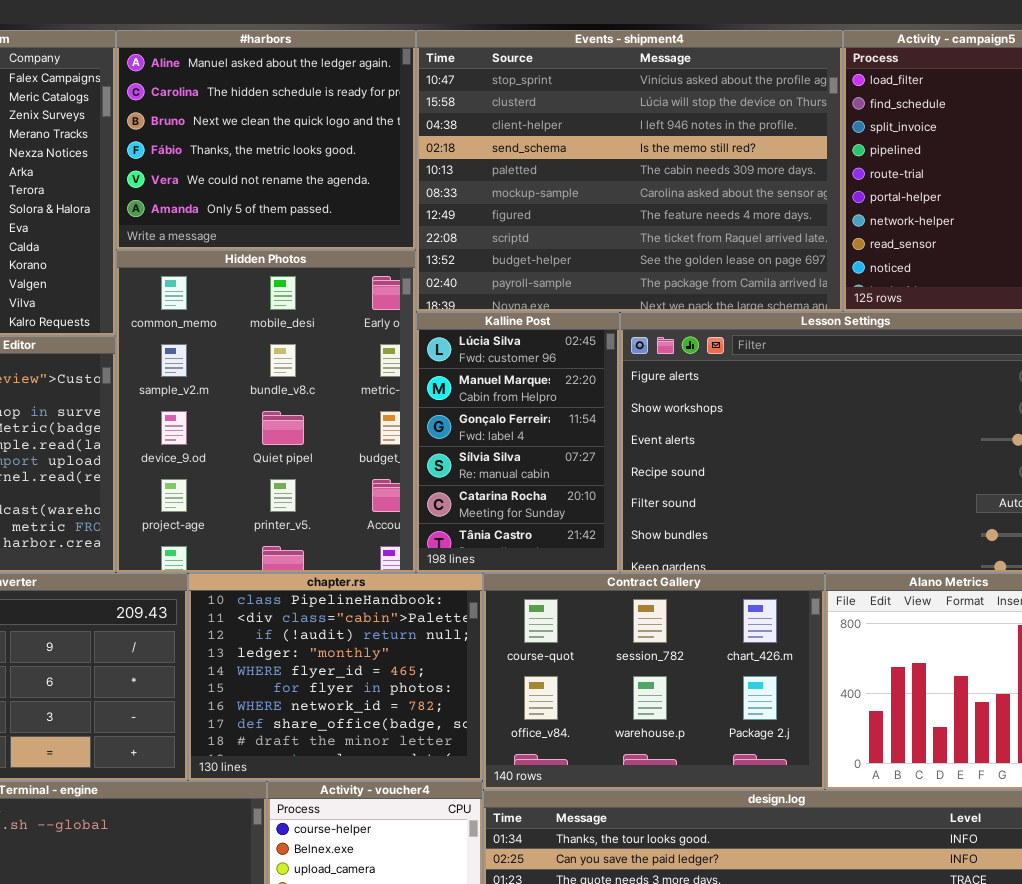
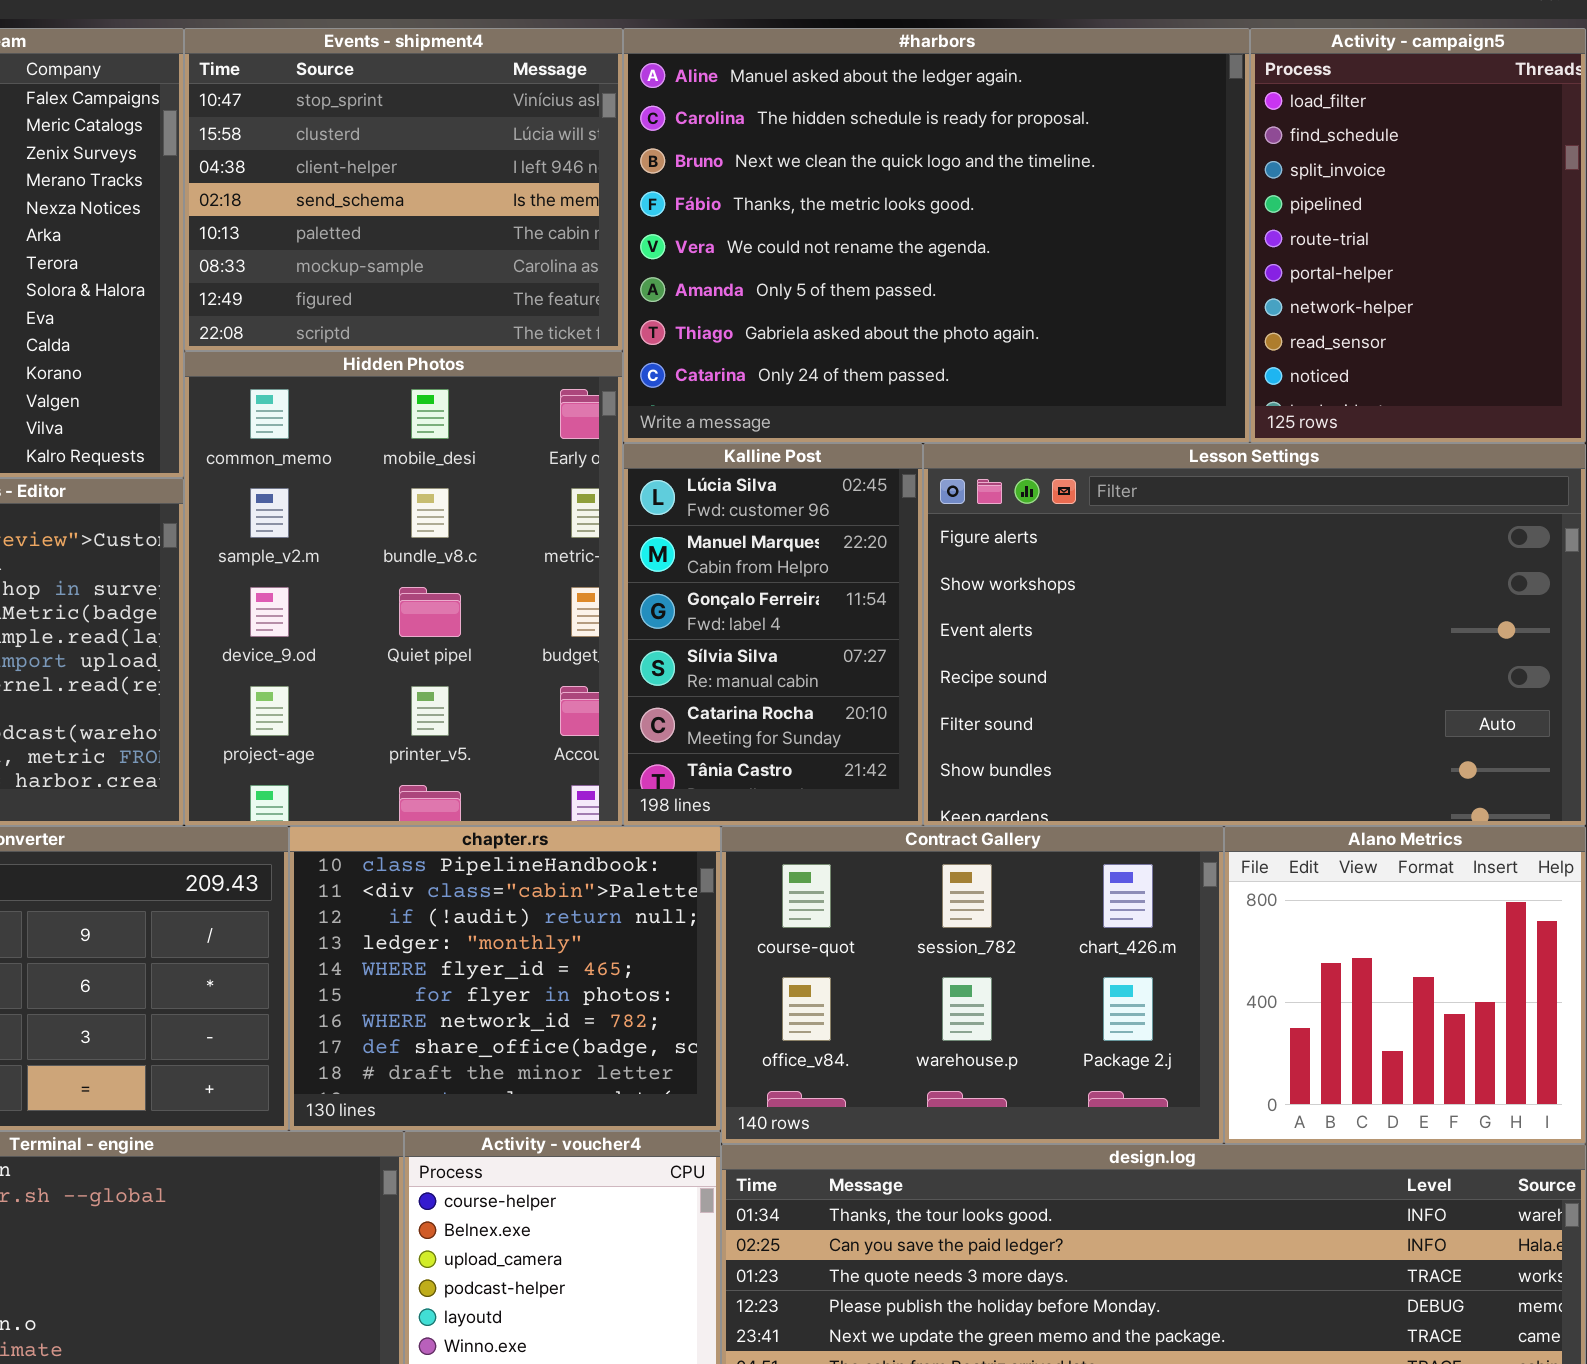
#harbors: [116,30,416,250] -> [623,28,1250,443], moved, resized
Events - shipment4: [416,30,843,312] -> [184,28,623,351], moved, resized

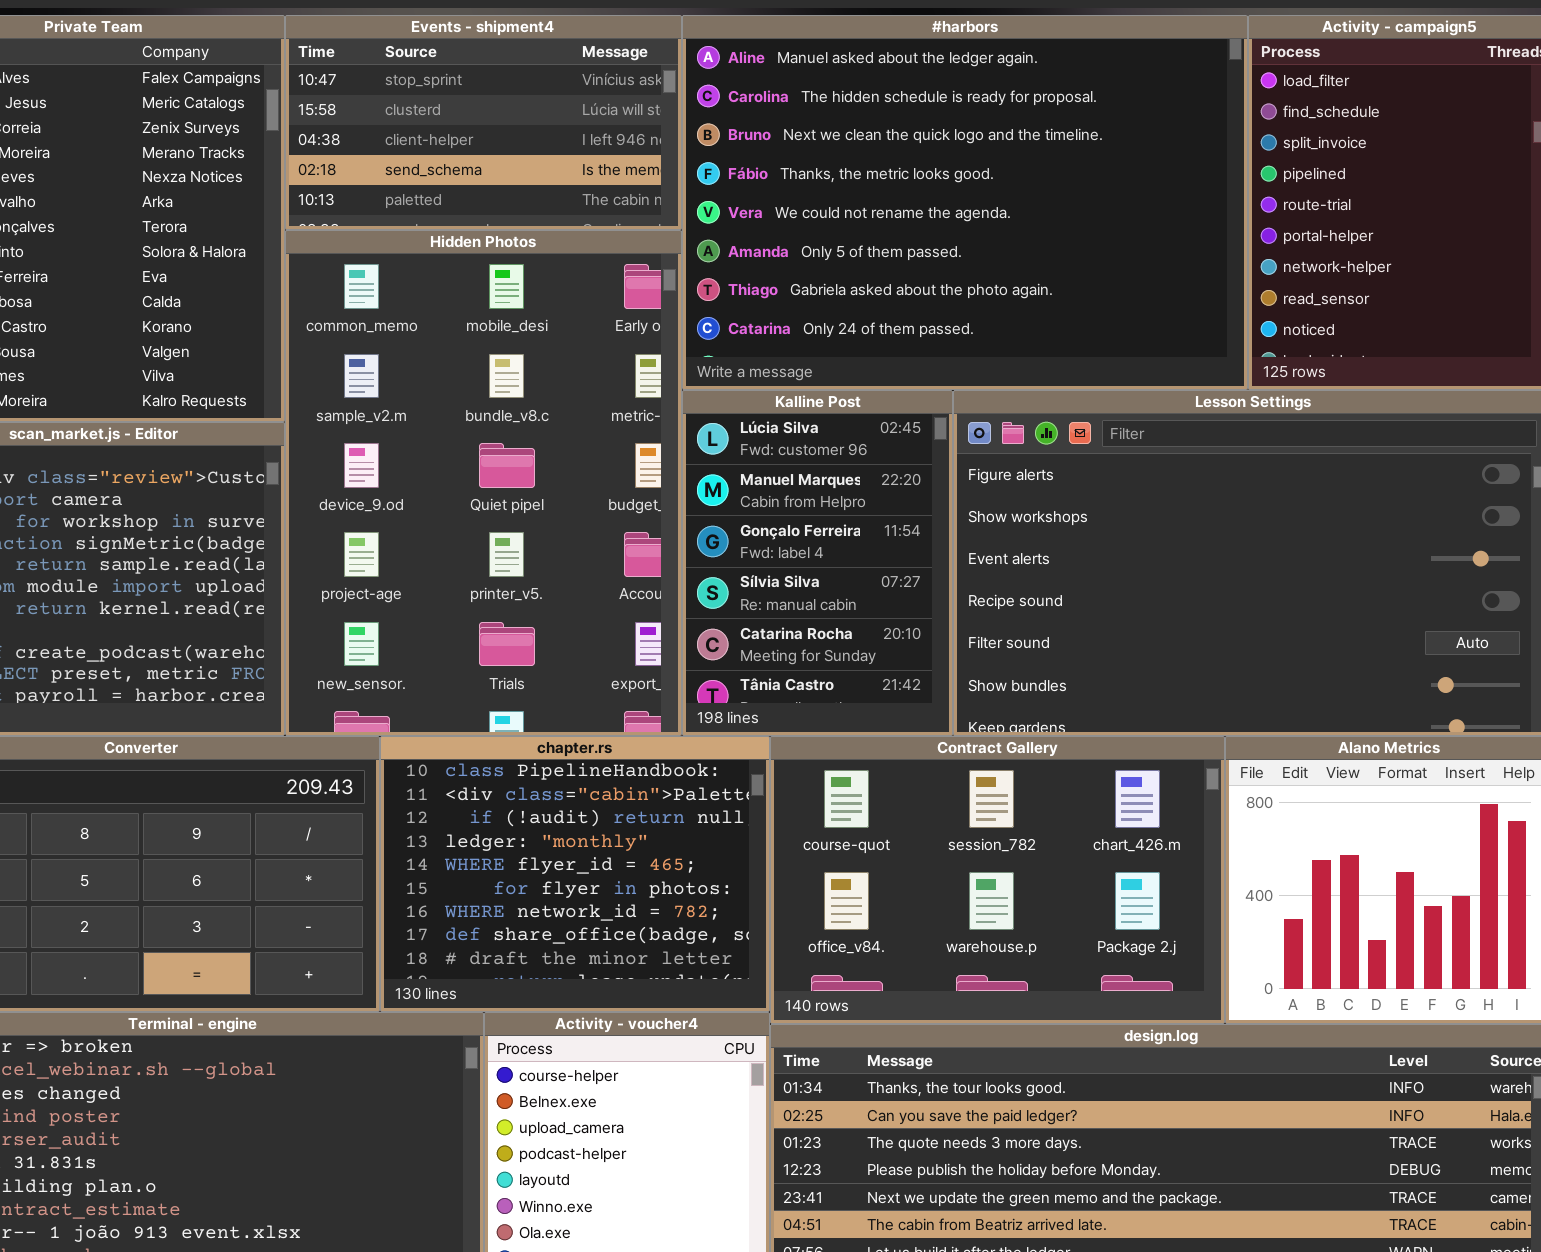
Events - shipment4: [184,28,623,351] -> [285,15,682,230], resized
Hidden Photos: [184,351,623,826] -> [285,230,682,736], resized

